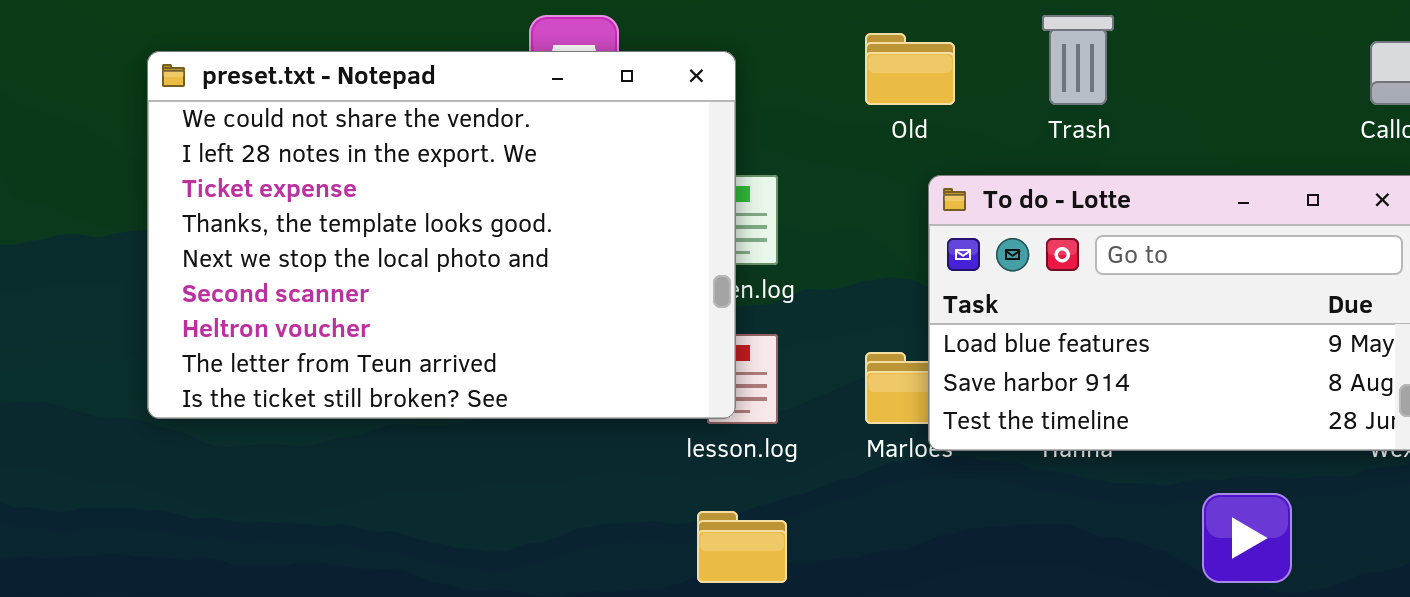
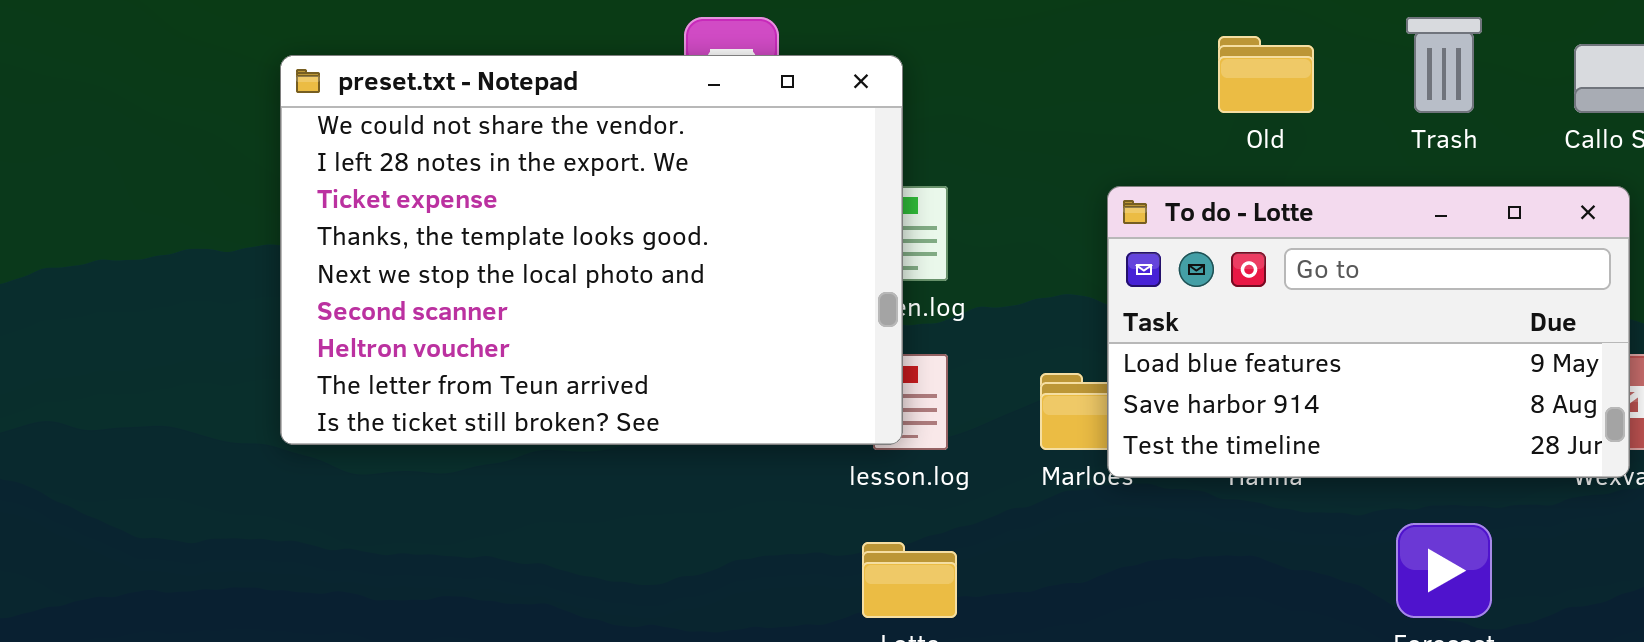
Trash: [1042,15,1114,105] -> [1406,17,1482,113], moved
Old: [865,33,955,105] -> [1218,36,1314,113], moved

